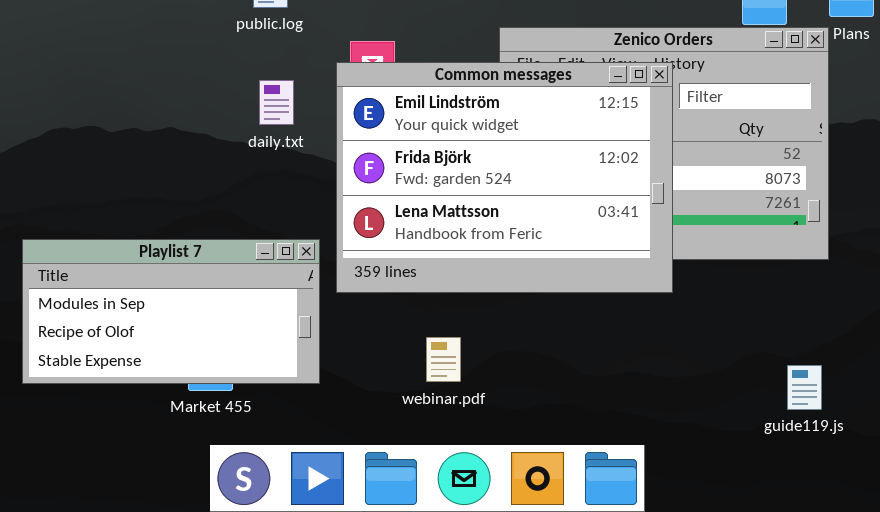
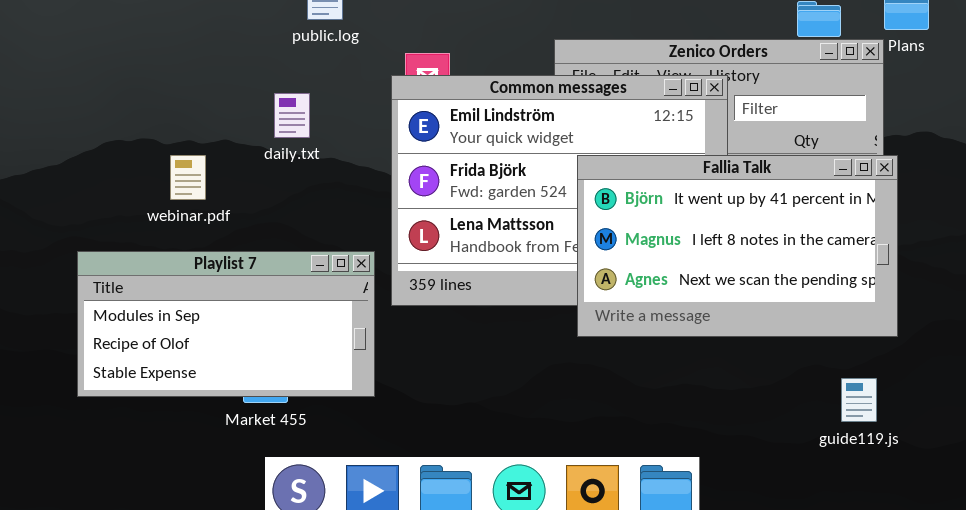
daily.txt: [259,80,294,125] -> [274,93,310,138], moved
Fallia Talk: none -> [577,155,898,337], opened
webinar.pdf: [426,337,461,382] -> [170,155,206,200], moved

